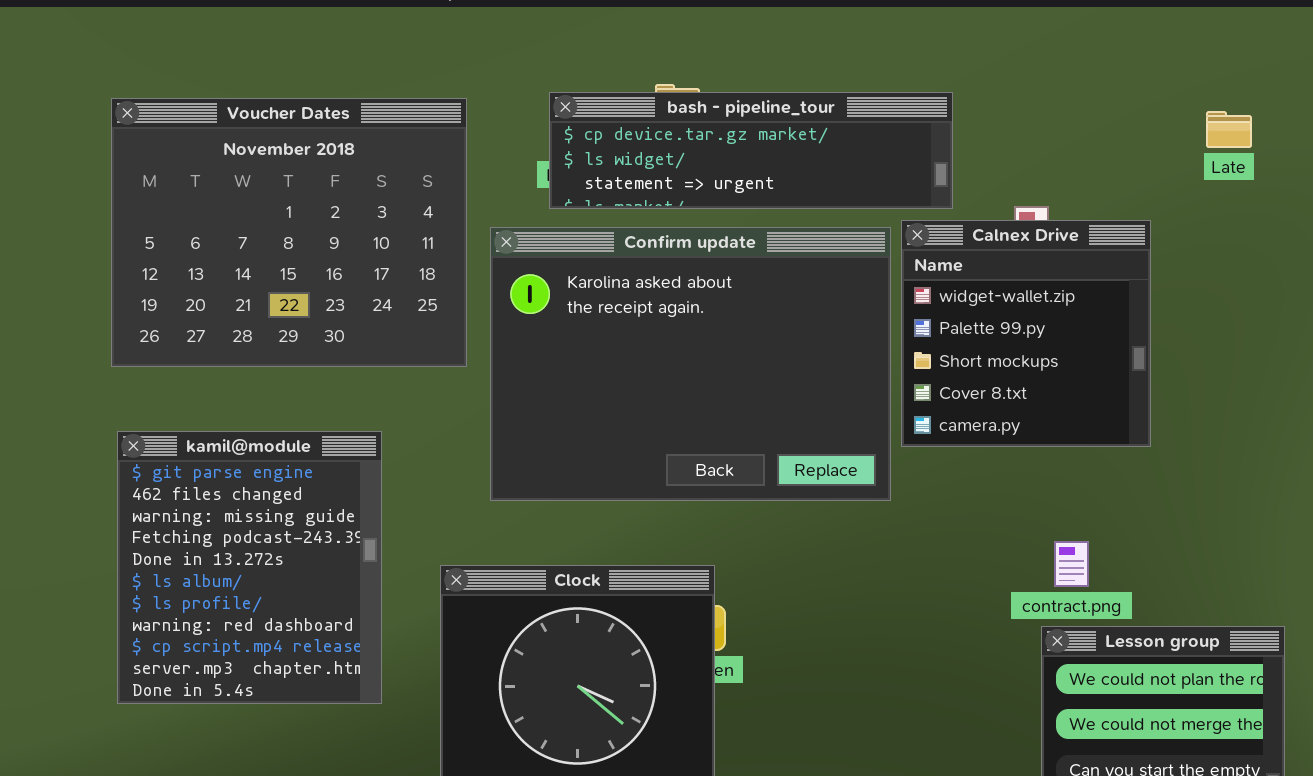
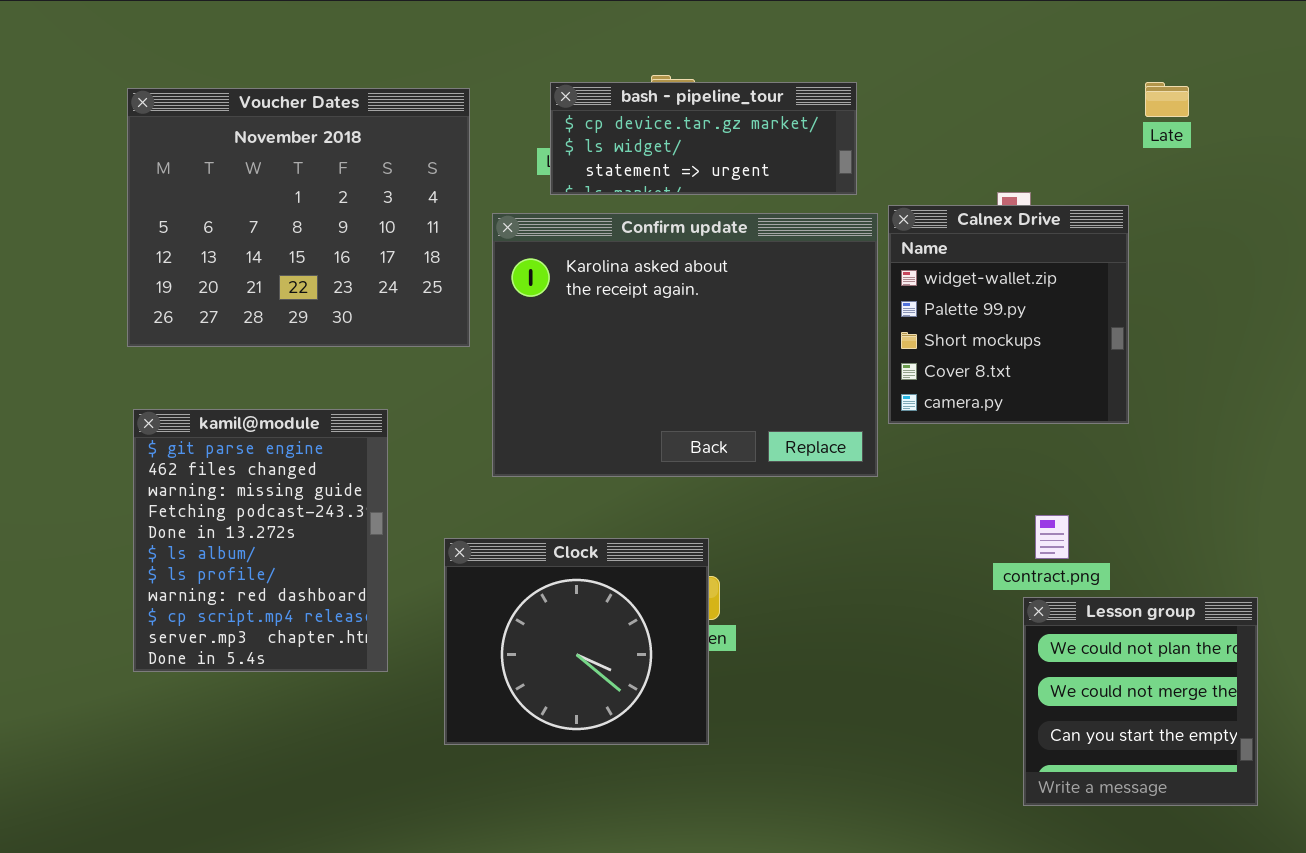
bash - pipeline_tour: [549,92,953,209] -> [550,82,857,195], resized
Late: [1206,111,1252,148] -> [1145,82,1189,117], moved

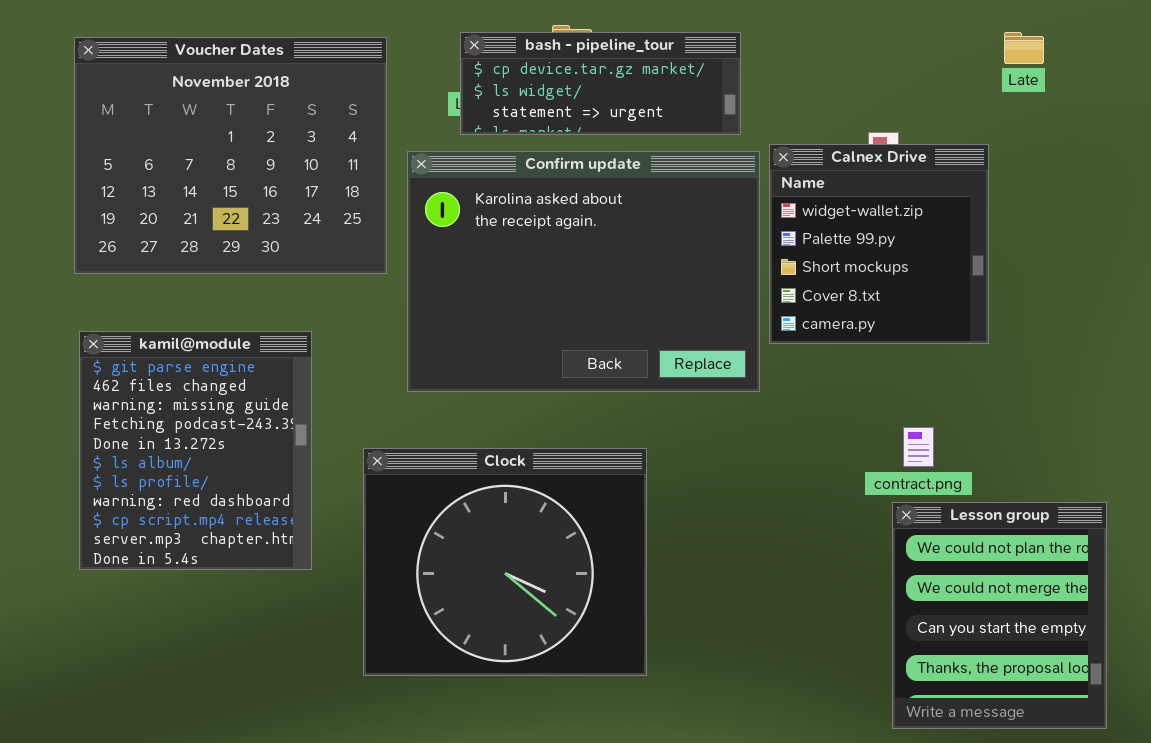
Clock: [444,538,709,745] -> [363,448,647,676], resized
Lesson group: [1023,597,1258,806] -> [892,502,1107,729], resized

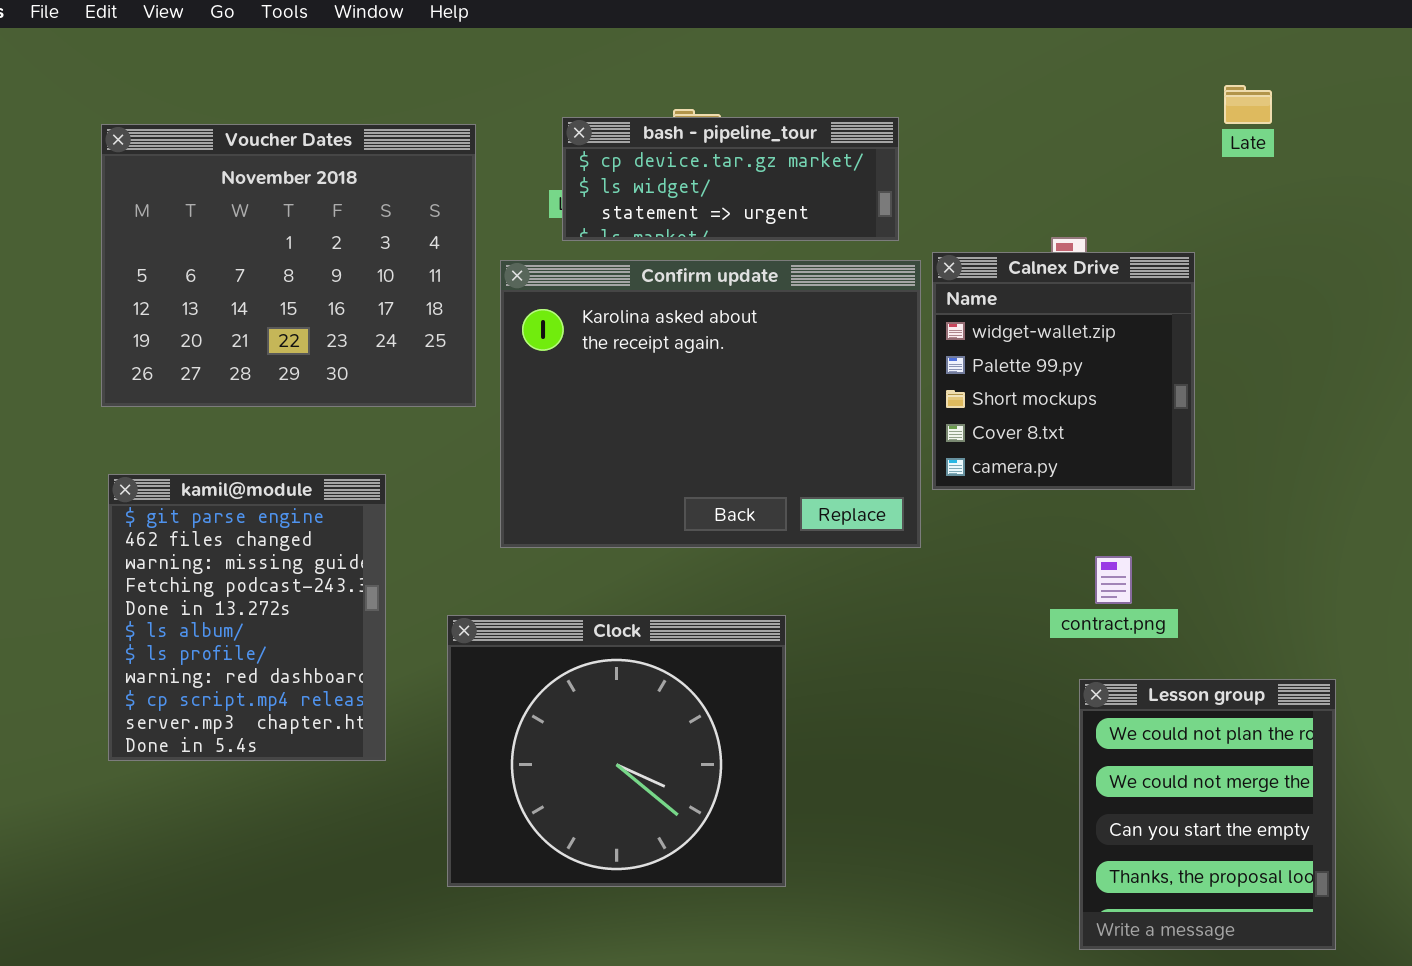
Late: [1004,32,1044,64] -> [1224,85,1272,124], moved
contract.png: [903,427,934,467] -> [1095,556,1132,604], moved

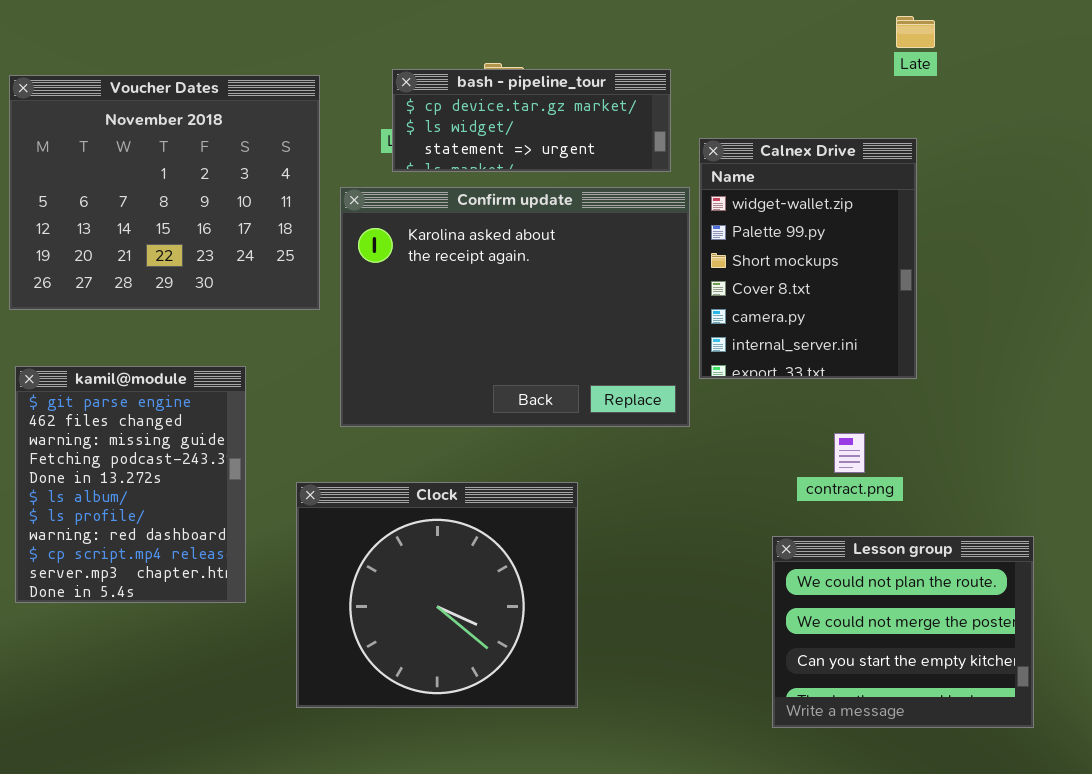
Late: [1224,85,1272,124] -> [896,16,935,48], moved
Calnex Drive: [932,252,1195,490] -> [699,138,917,379], resized
Lesson group: [1079,679,1336,950] -> [772,536,1034,728], resized

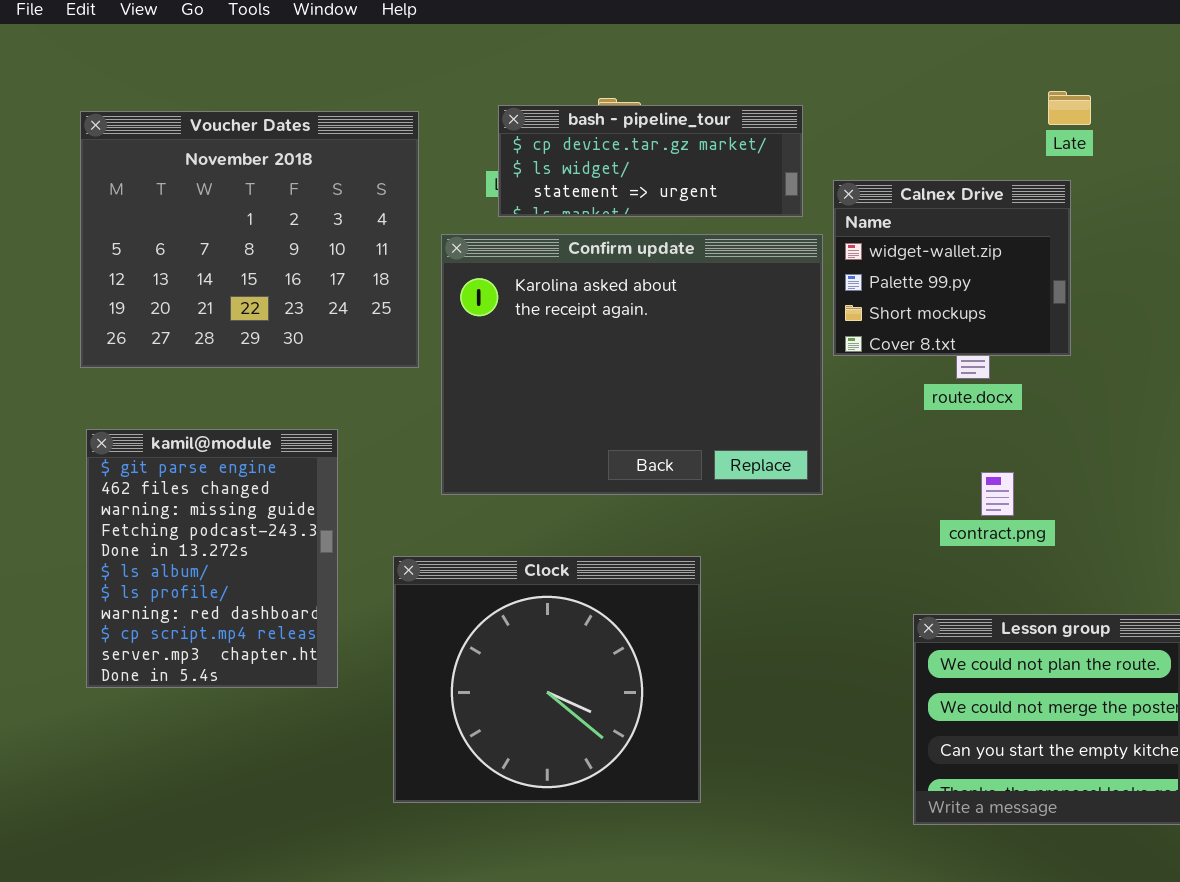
Late: [896,16,935,48] -> [1048,91,1091,125], moved
Calnex Drive: [699,138,917,379] -> [833,180,1071,356], resized
contract.png: [834,433,865,473] -> [981,472,1014,516], moved

